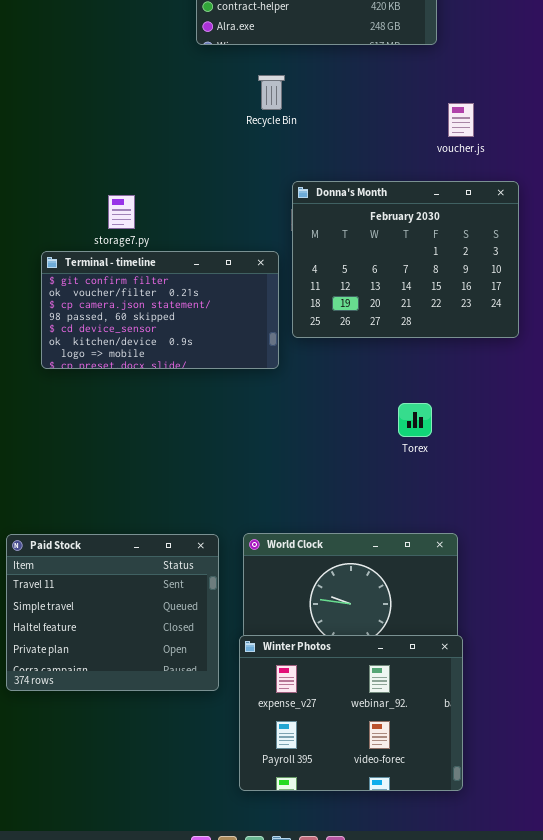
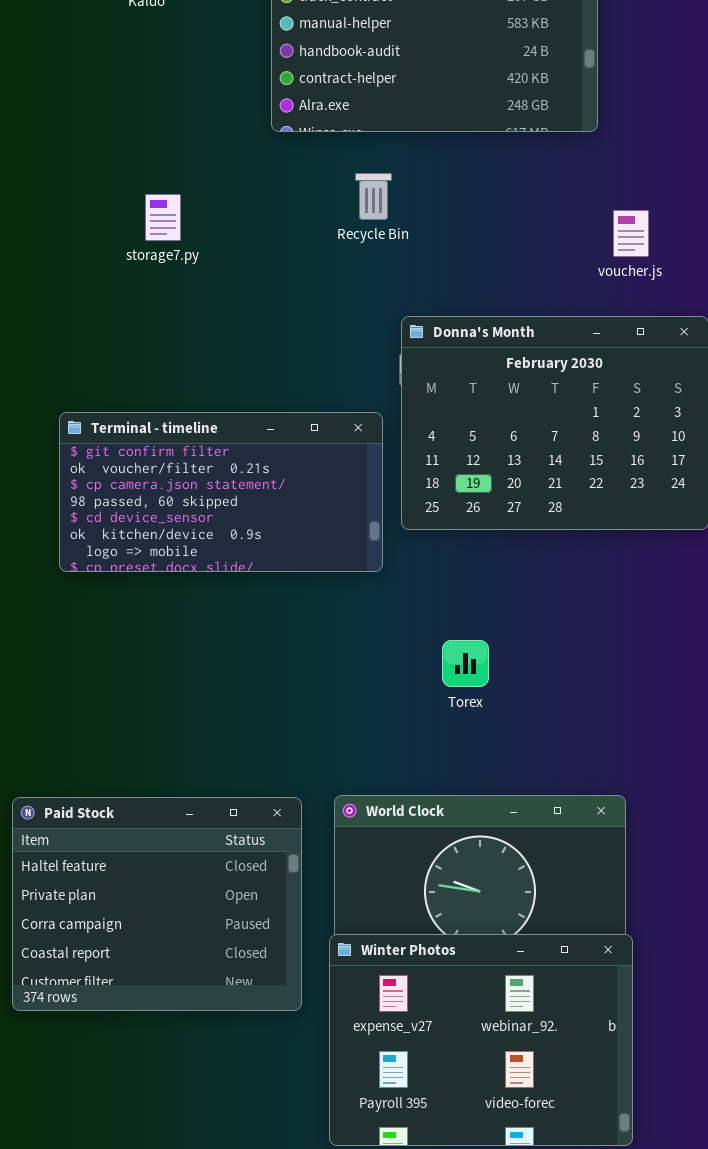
storage7.py: [108,195,135,229] -> [145,194,181,241], moved
Torex: [398,403,432,437] -> [442,640,489,687], moved
Paid Stock: [6,534,219,691] -> [12,797,302,1011], scrolled down 2 rows

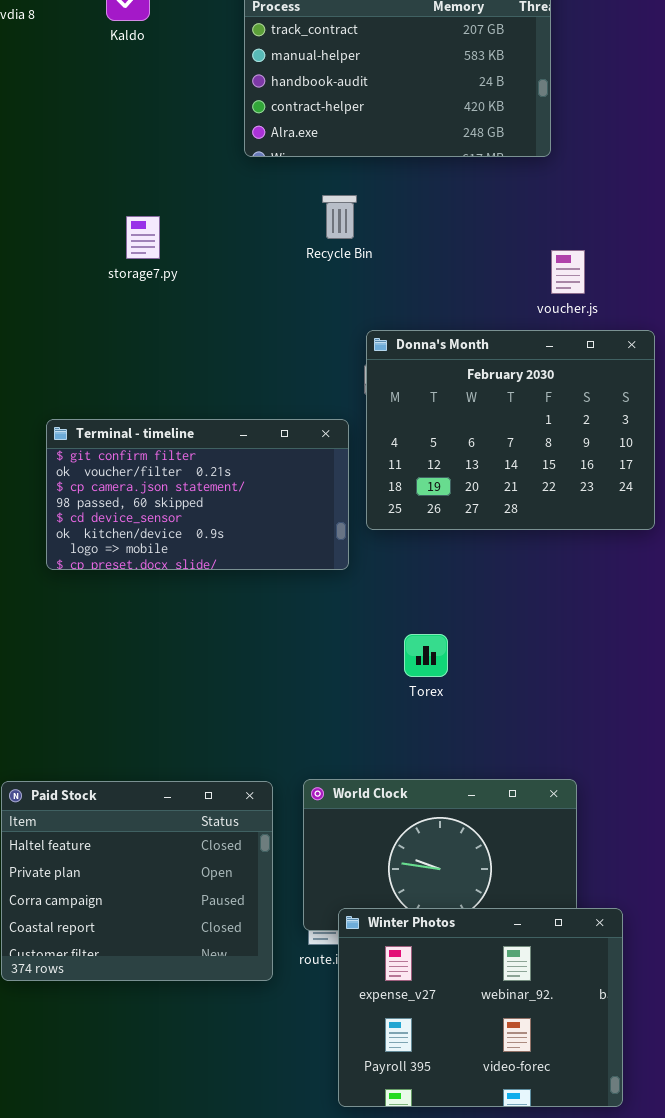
voucher.js: [613,210,649,257] -> [551,250,585,294], moved
Winter Photos: [329,934,633,1146] -> [338,908,623,1107], moved

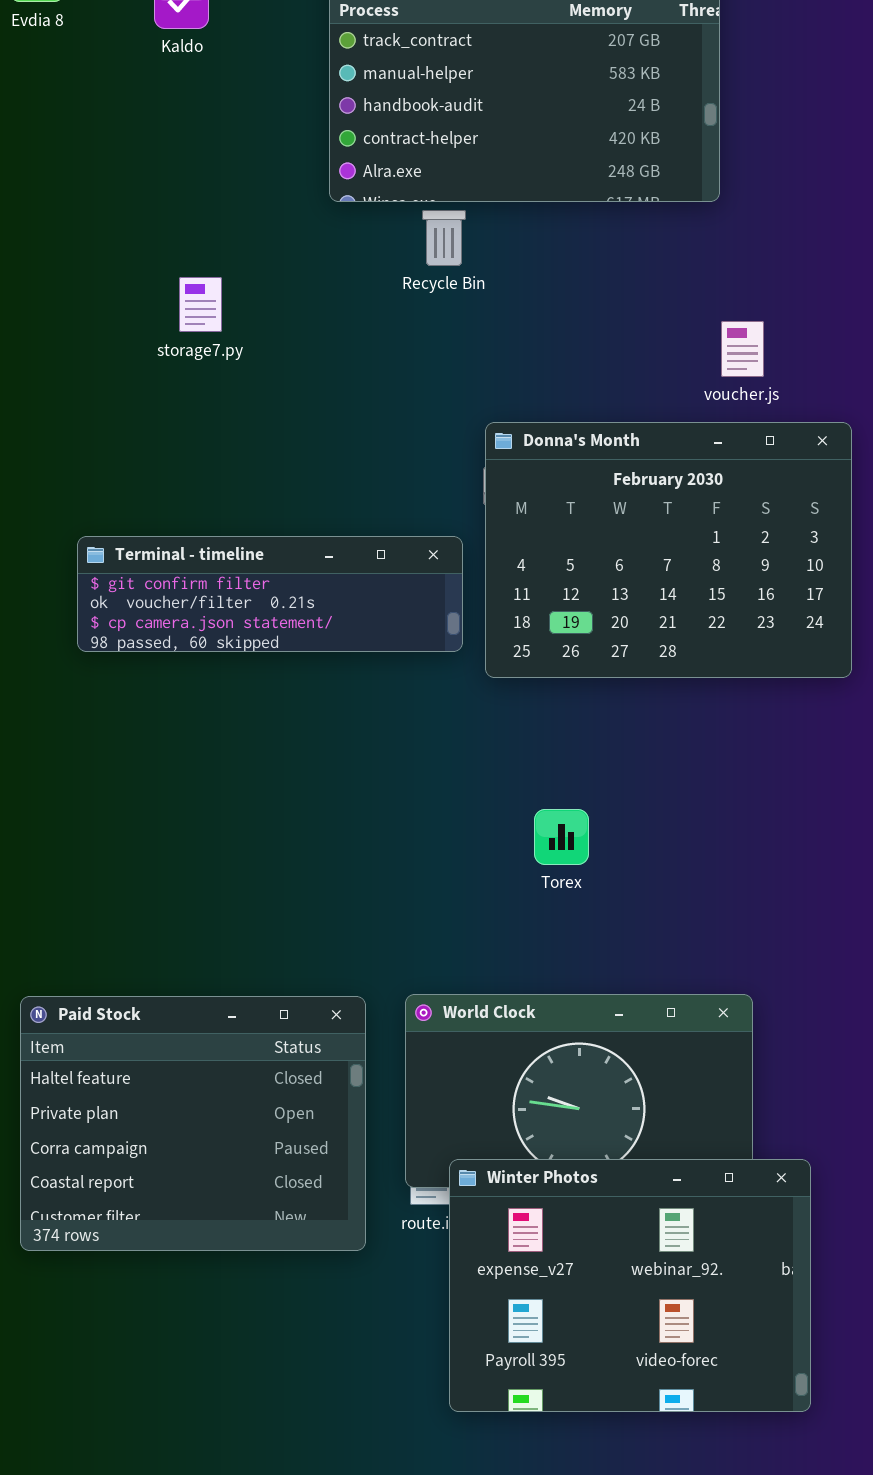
Recycle Bin: [322,195,357,239] -> [422,210,466,266], moved
Terminal - timeline: [46,419,349,570] -> [77,536,463,652], resized

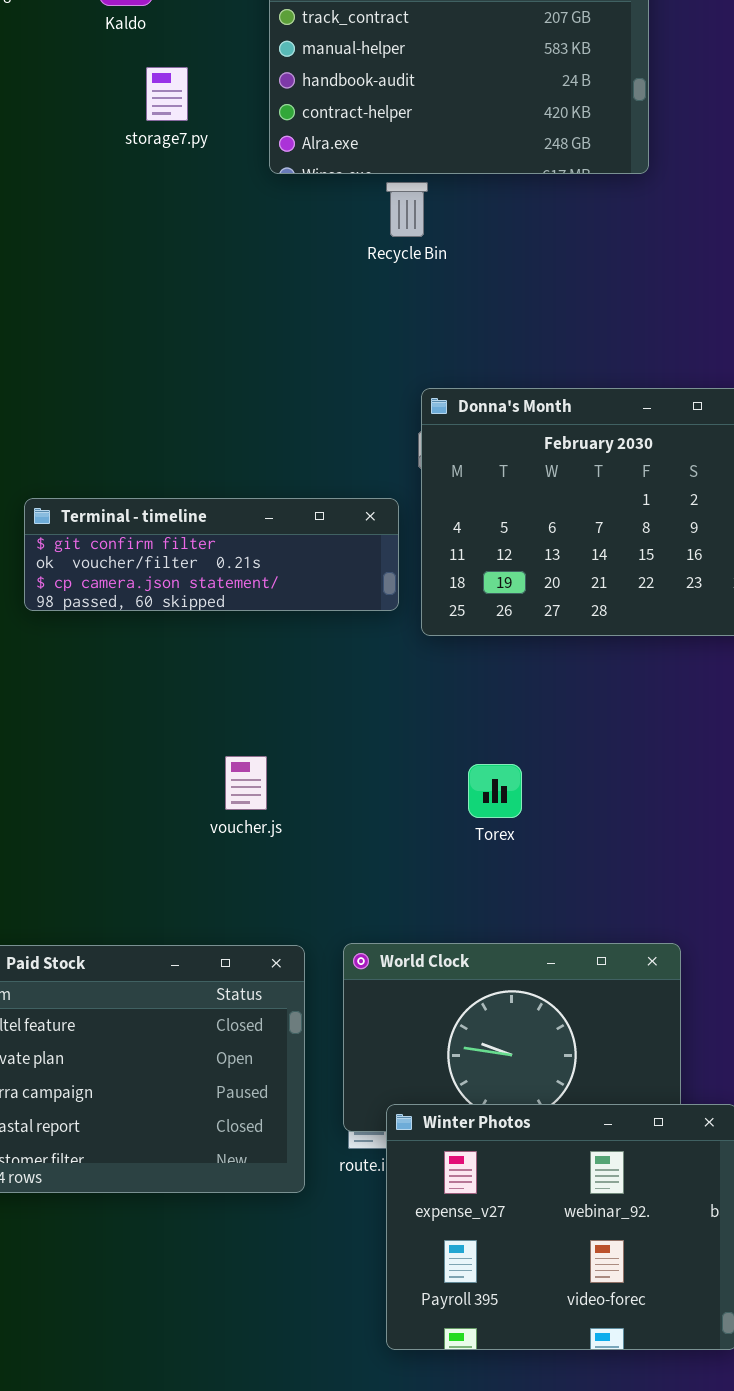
Recycle Bin: [422,210,466,266] -> [386,182,428,237], moved
storage7.py: [179,277,222,332] -> [146,67,188,121], moved
voucher.js: [721,321,764,377] -> [225,756,267,810], moved

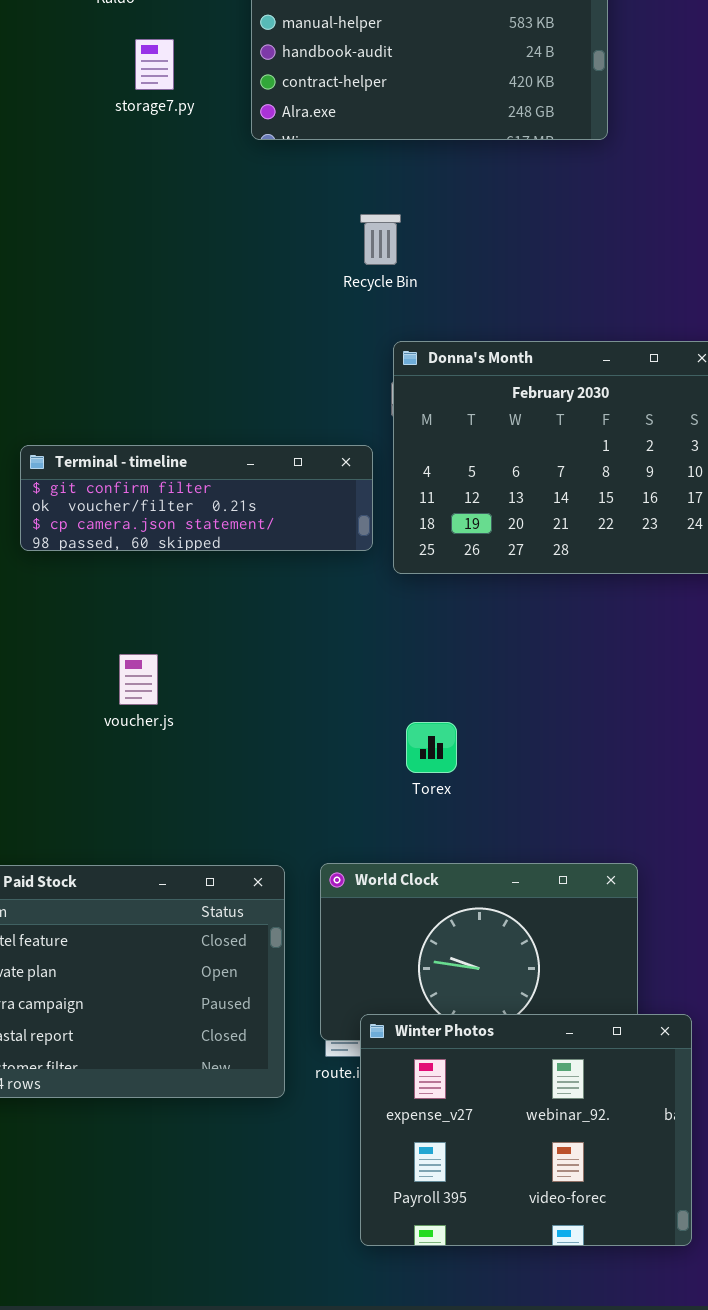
Recycle Bin: [386,182,428,237] -> [360,214,401,265], moved
voucher.js: [225,756,267,810] -> [119,654,158,705], moved
Torex: [468,764,522,818] -> [406,722,457,773], moved

